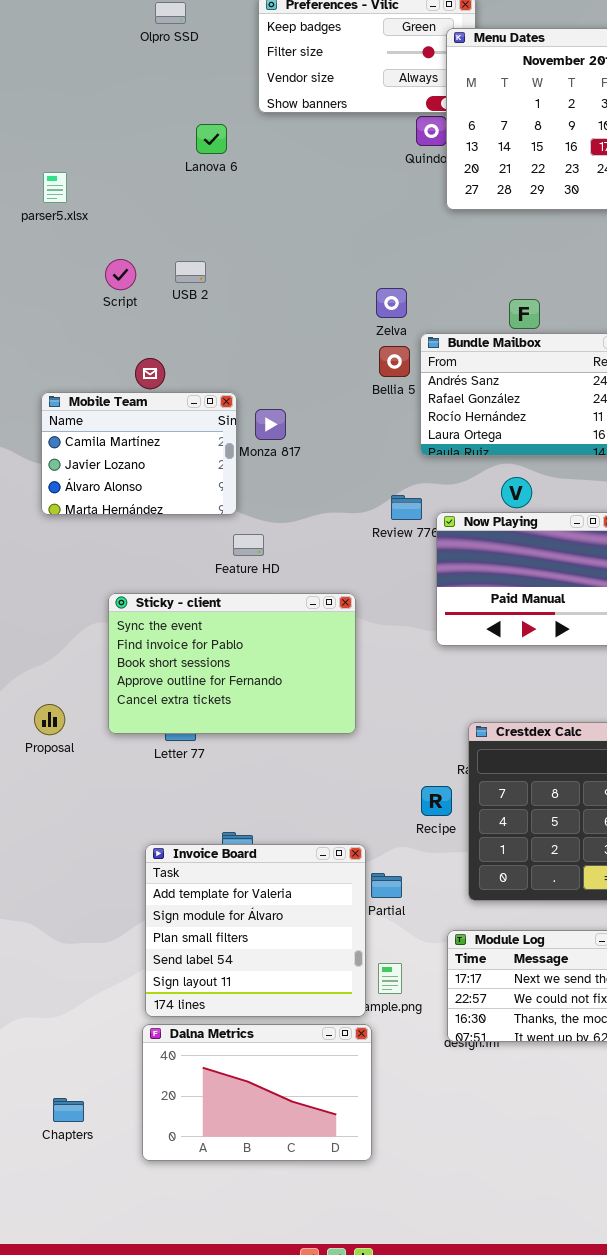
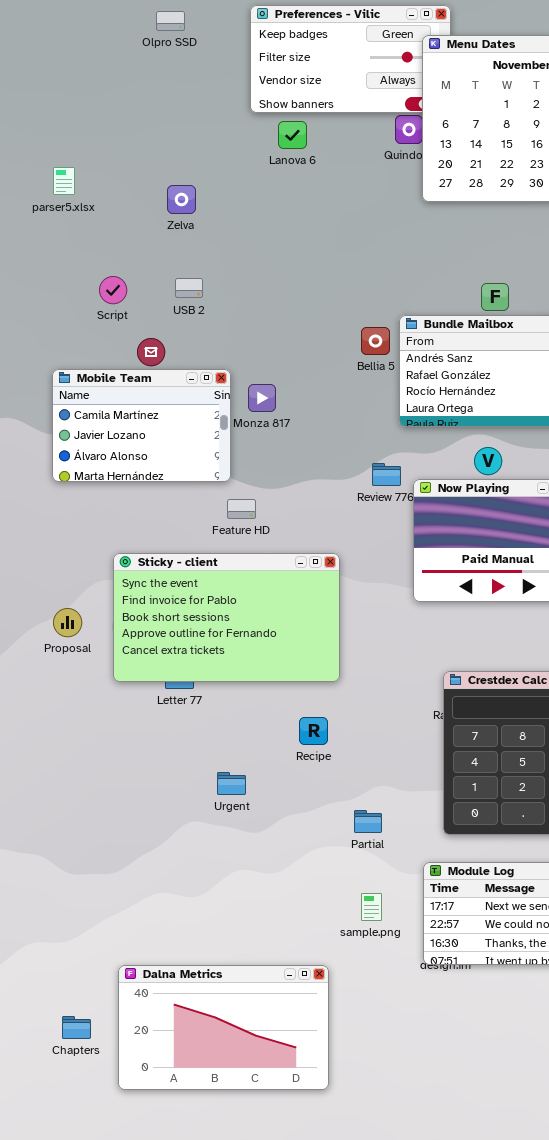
Lanova 6: [196,124,227,154] -> [278,121,307,149], moved
Script: [105,259,136,290] -> [99,276,127,304], moved
USB 2: [175,261,206,283] -> [175,278,203,298], moved
Zelva: [376,288,407,318] -> [167,185,196,214], moved
Proposal: [34,704,65,735] -> [53,608,82,637], moved
Recipe: [421,786,452,816] -> [299,717,328,745], moved
Invoice Board: [145,844,366,1017] -> none, closed
Dalna Metrics: [142,1024,372,1161] -> [118,965,329,1090], moved

